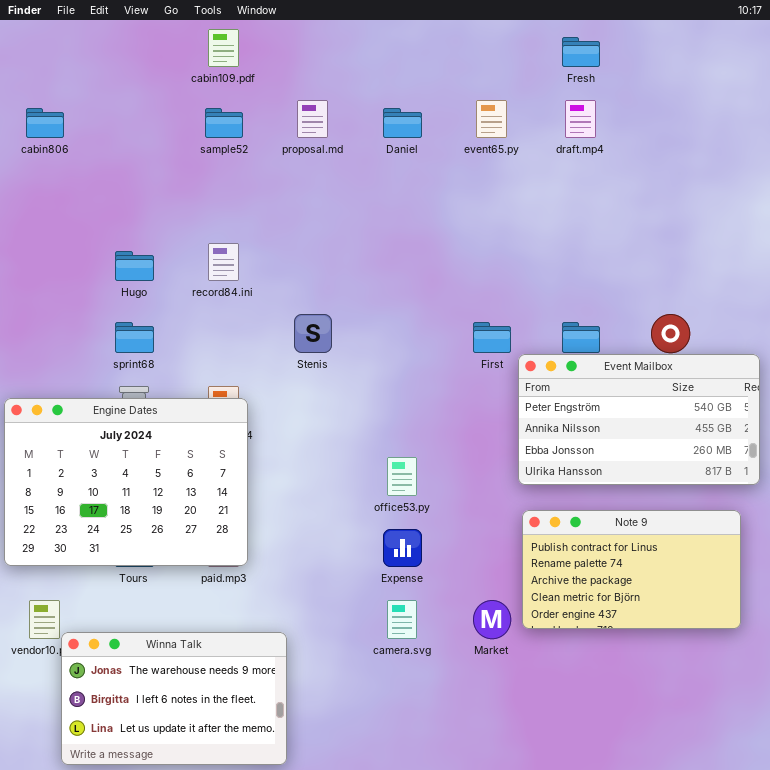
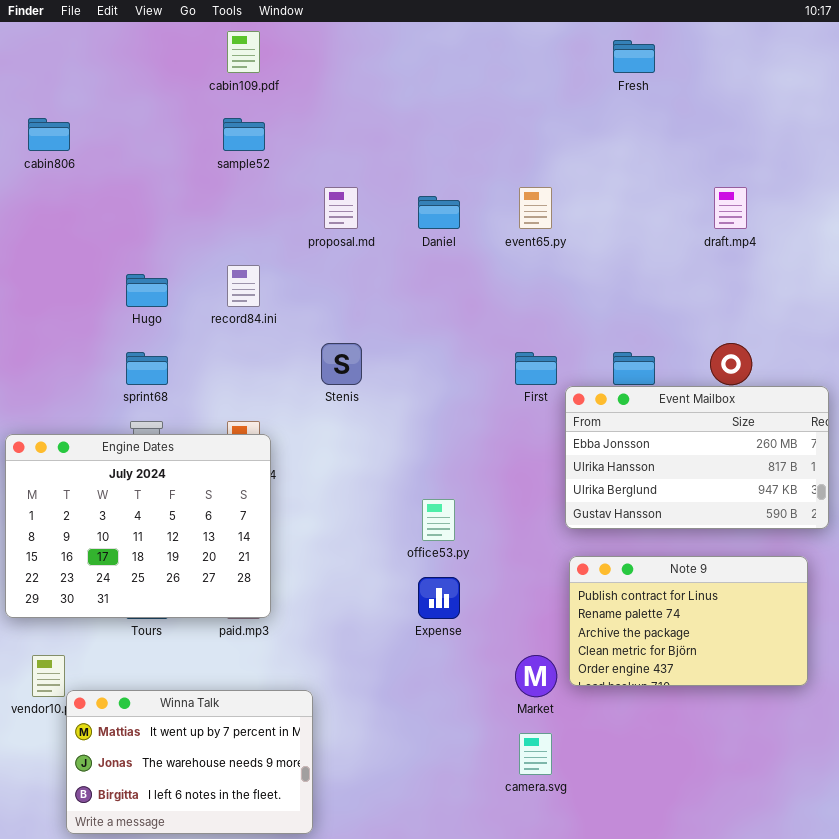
proposal.md: [297,100,328,138] -> [324,187,358,229], moved
event65.py: [476,100,507,138] -> [519,187,552,229], moved
draft.mp4: [565,100,596,138] -> [714,187,747,229], moved
Daniel: [383,108,422,138] -> [418,196,460,229], moved
Event Mailbox: [518,354,760,485] -> [565,386,829,529], scrolled down 2 rows
camera.svg: [387,600,417,639] -> [519,733,552,775], moved
Winna Talk: [61,632,287,765] -> [66,690,313,834], scrolled up 1 row

